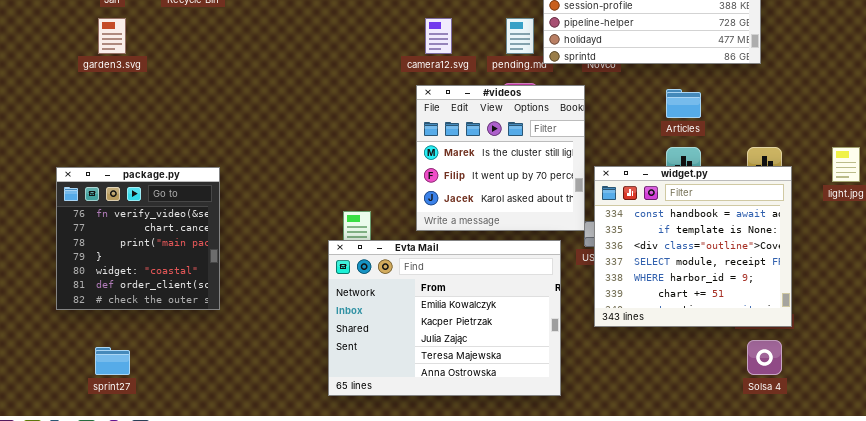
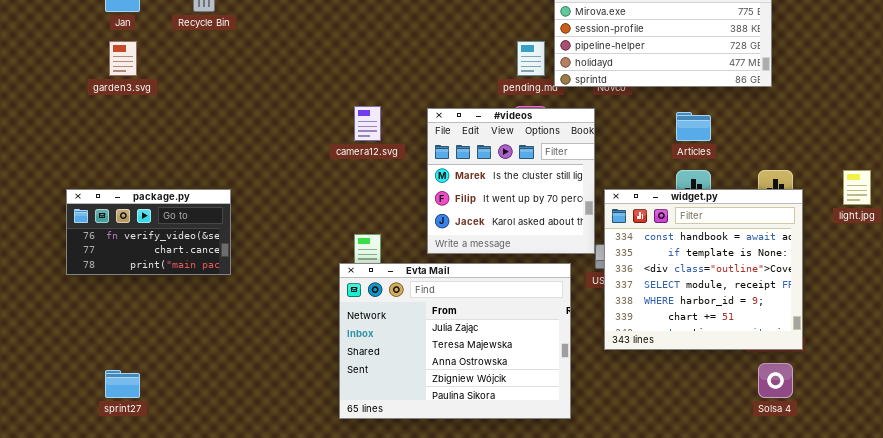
camera12.svg: [425,18,452,54] -> [354,106,381,141], moved
package.py: [56,167,220,310] -> [66,189,231,275], resized
Evta Mail: [328,240,561,396] -> [339,263,571,419], scrolled down 2 rows

